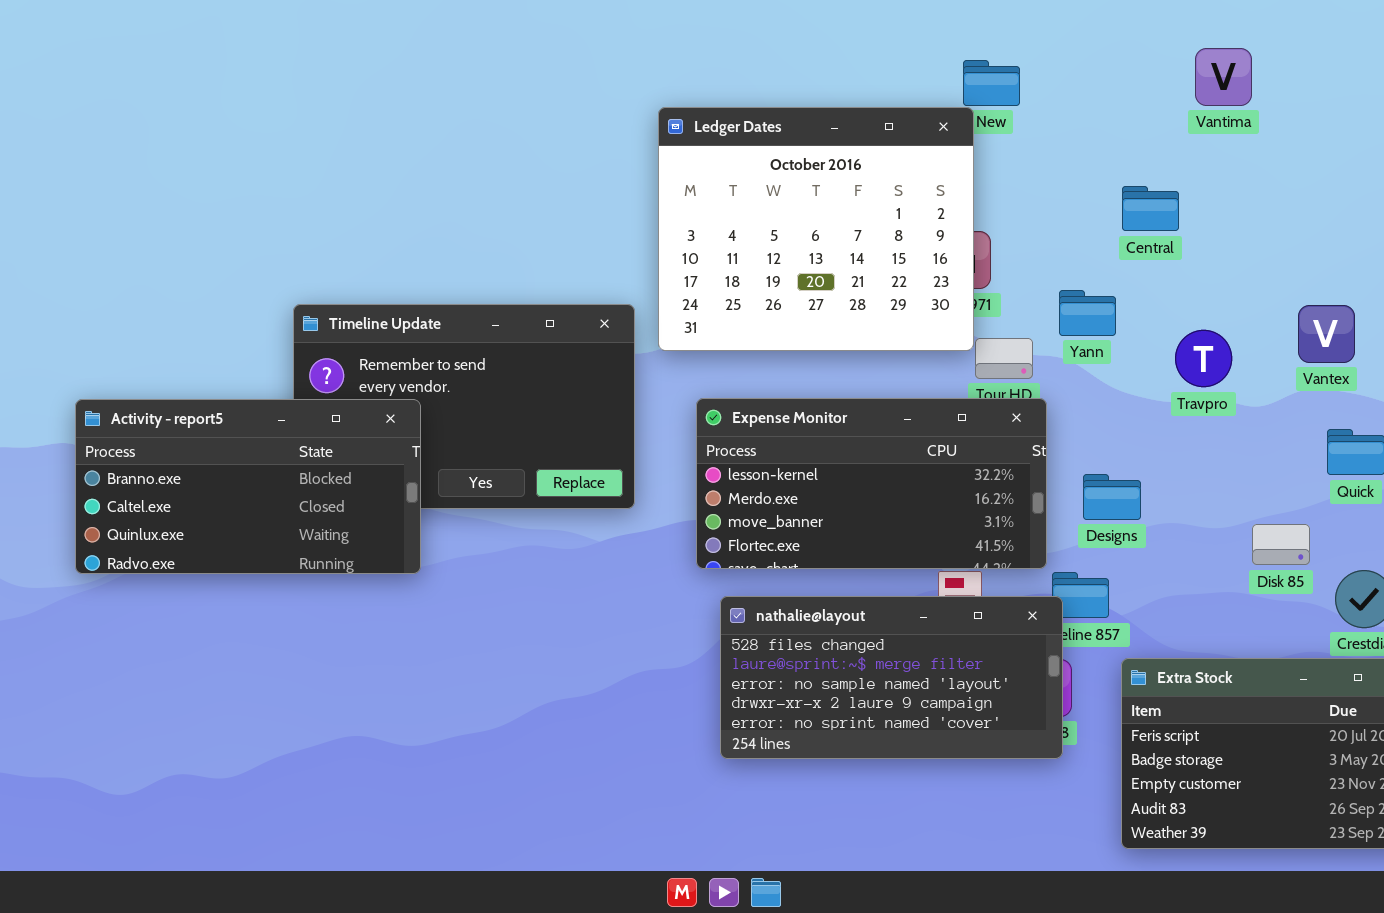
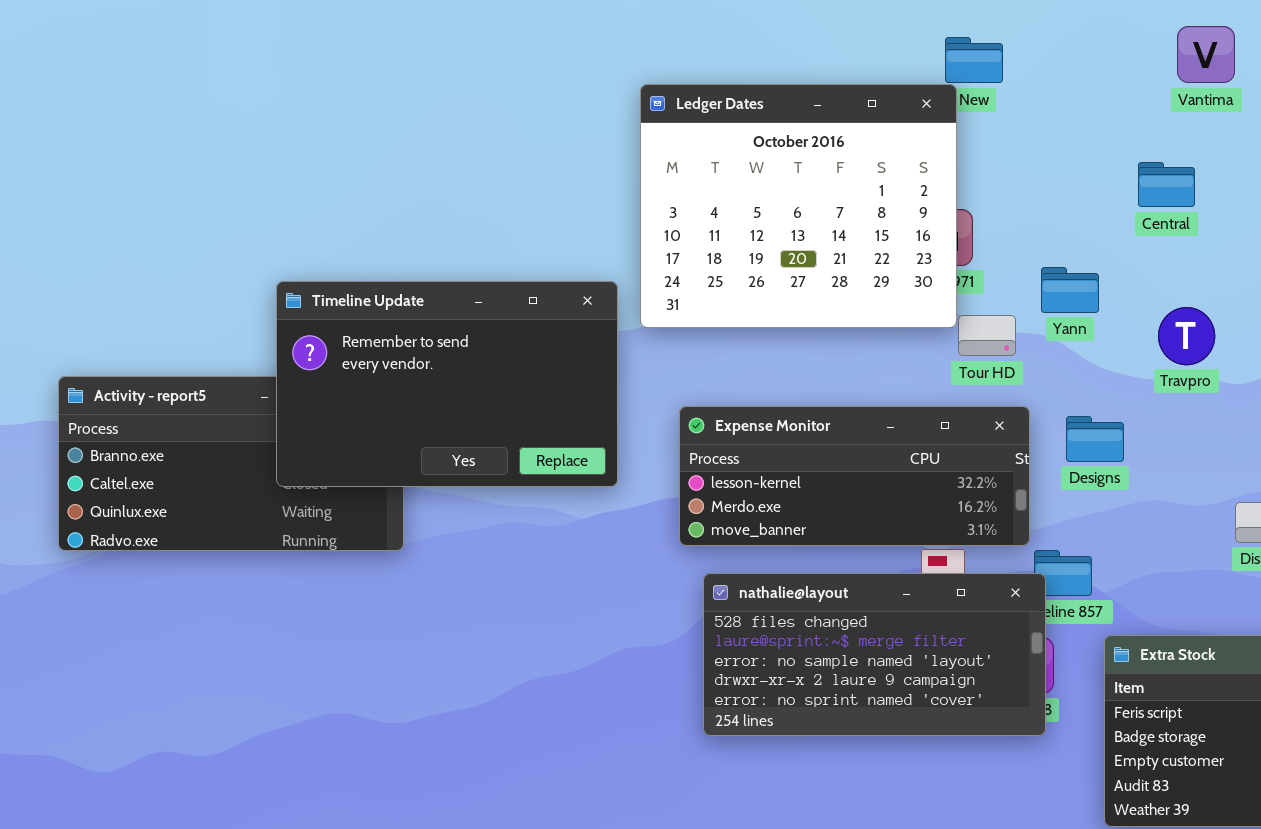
Central: [1122,186,1179,231] -> [1138,162,1195,207], moved
Timeline Update: [293,304,635,509] -> [276,281,618,487], raised
Expense Monitor: [696,398,1047,569] -> [679,406,1030,546], resized
Designs: [1083,474,1141,520] -> [1066,416,1124,462], moved

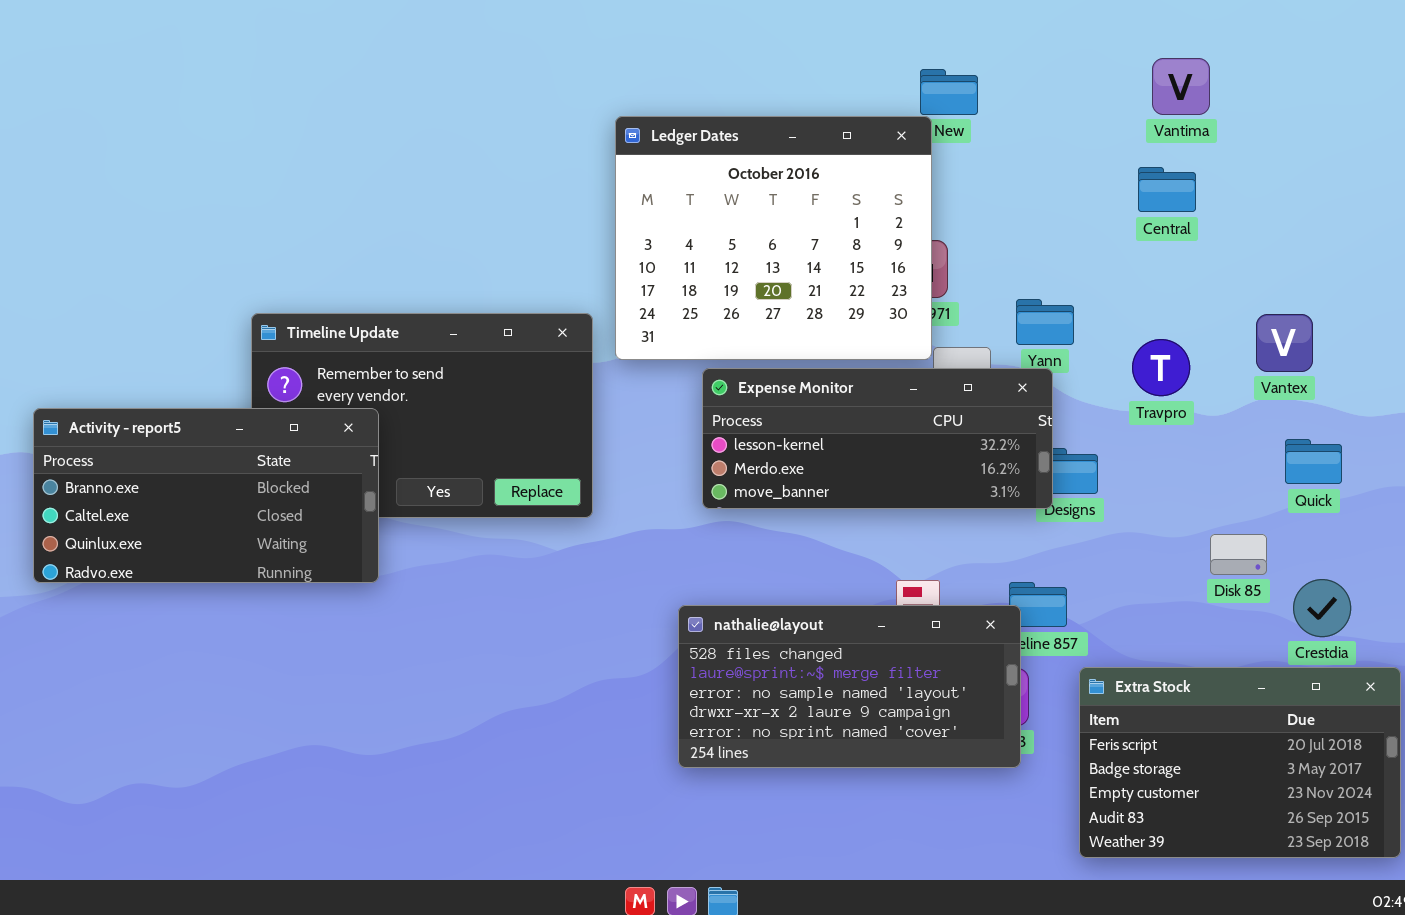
Central: [1138,162,1195,207] -> [1138,167,1196,212], moved
Activity - report5: [58,376,404,551] -> [33,408,379,583], raised
Expense Monitor: [679,406,1030,546] -> [702,368,1053,509], moved

